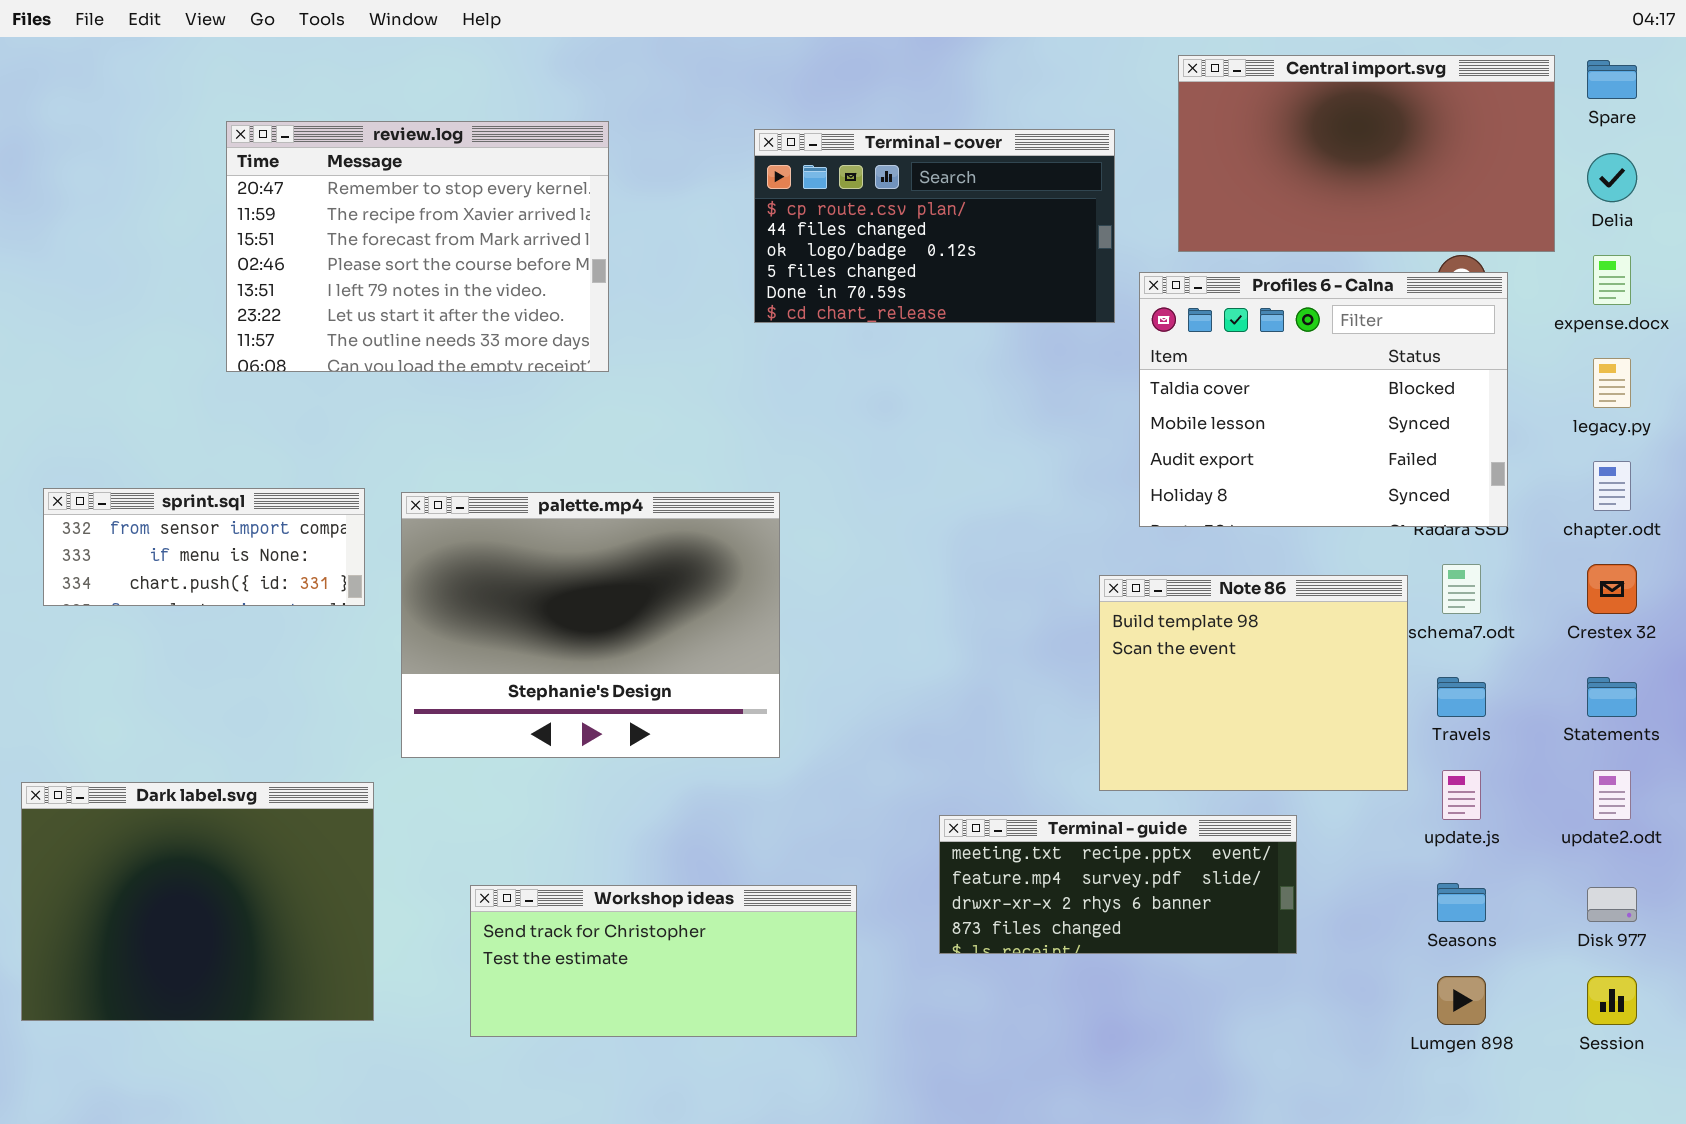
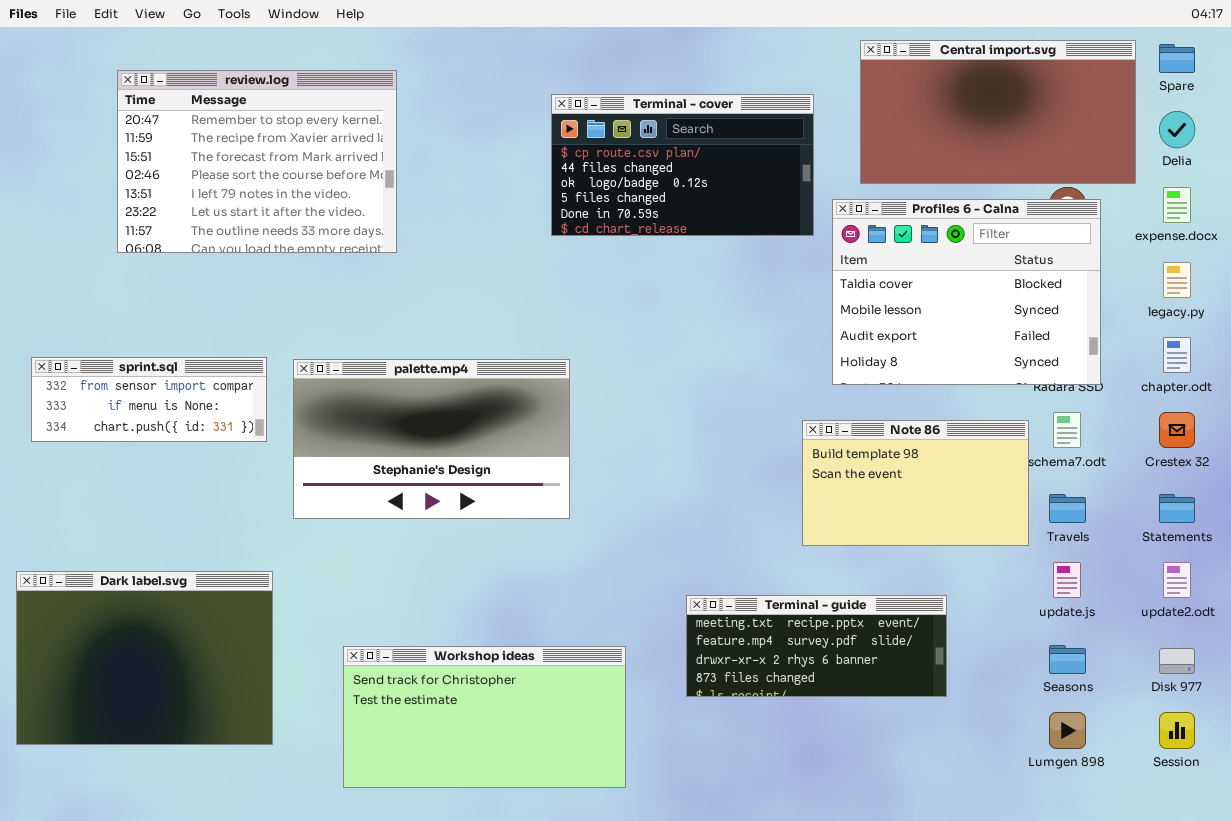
review.log: [226,121,609,372] -> [117,70,397,253], moved
palette.mp4: [401,492,780,758] -> [293,359,570,519], resized
Note 86: [1099,575,1408,791] -> [802,420,1029,546], resized
Workshop ideas: [470,885,857,1037] -> [343,646,626,788], resized

